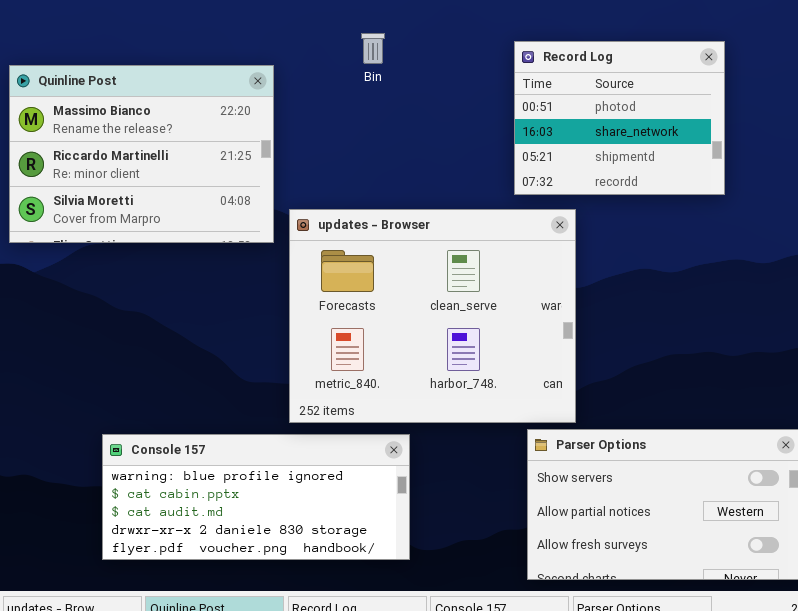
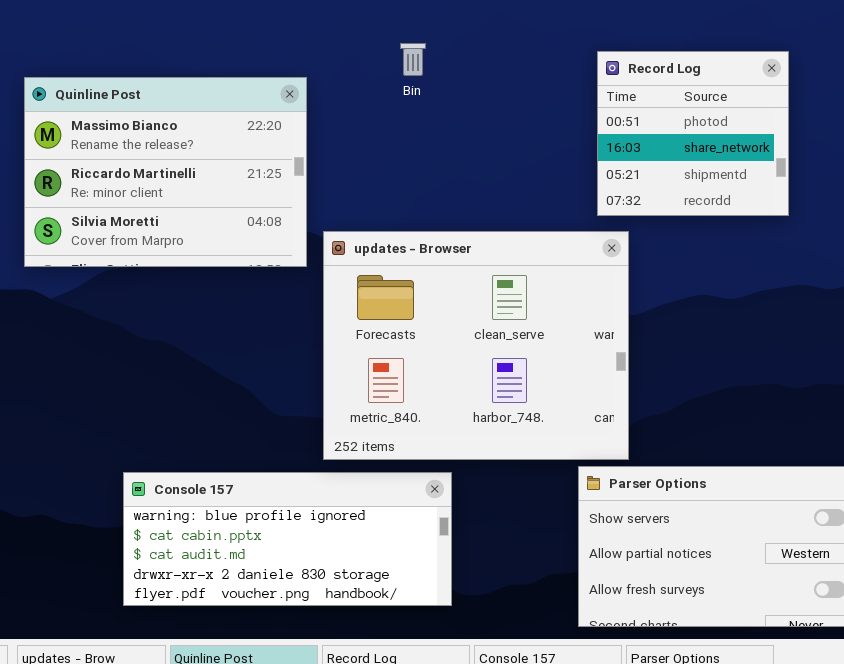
Record Log: [514,41,725,195] -> [597,51,789,216], resized

